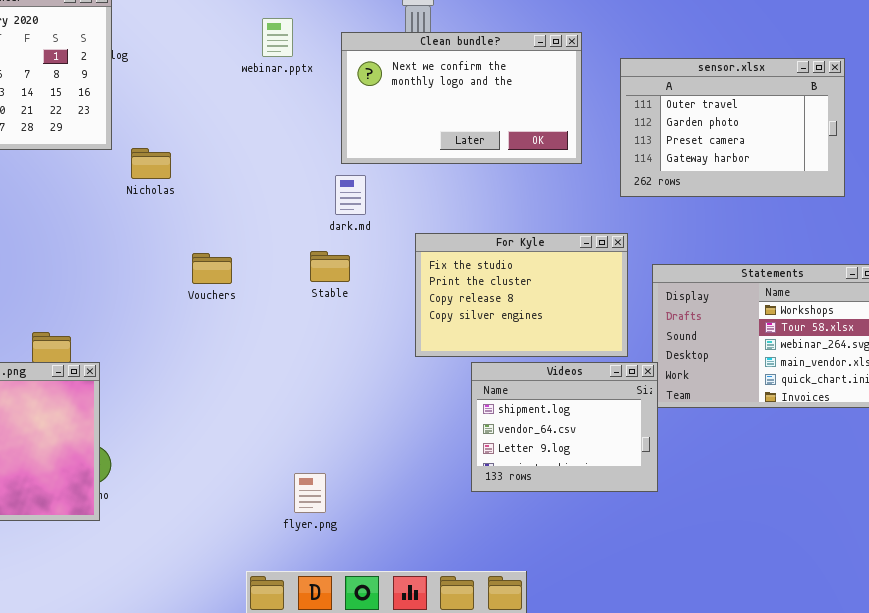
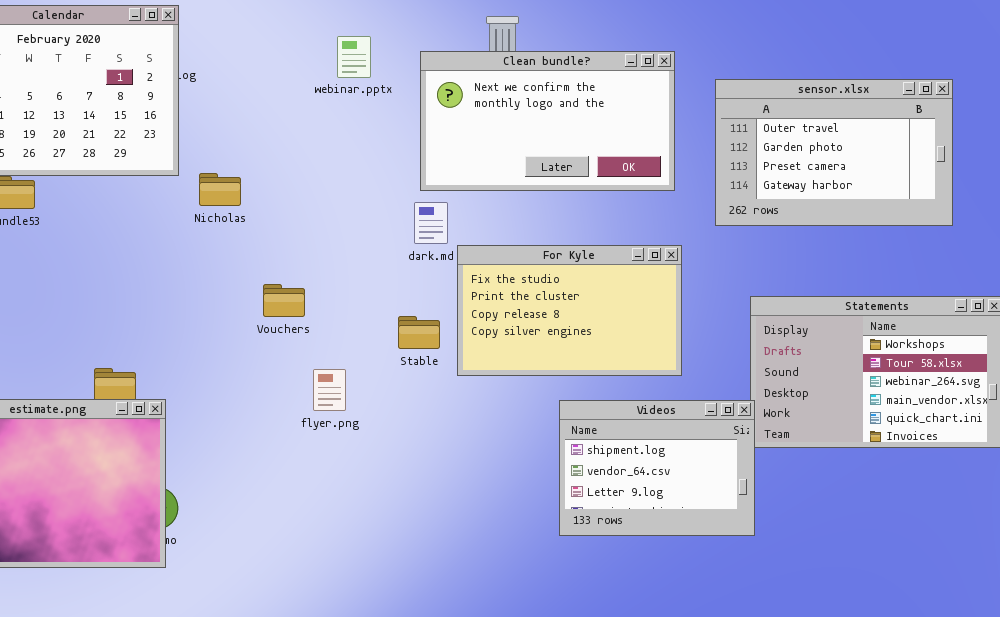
For Kyle: [415,233,628,357] -> [457,245,682,376], moved
Stable: [310,251,350,282] -> [398,316,440,349], moved
flyer.png: [294,473,326,513] -> [313,369,346,411], moved

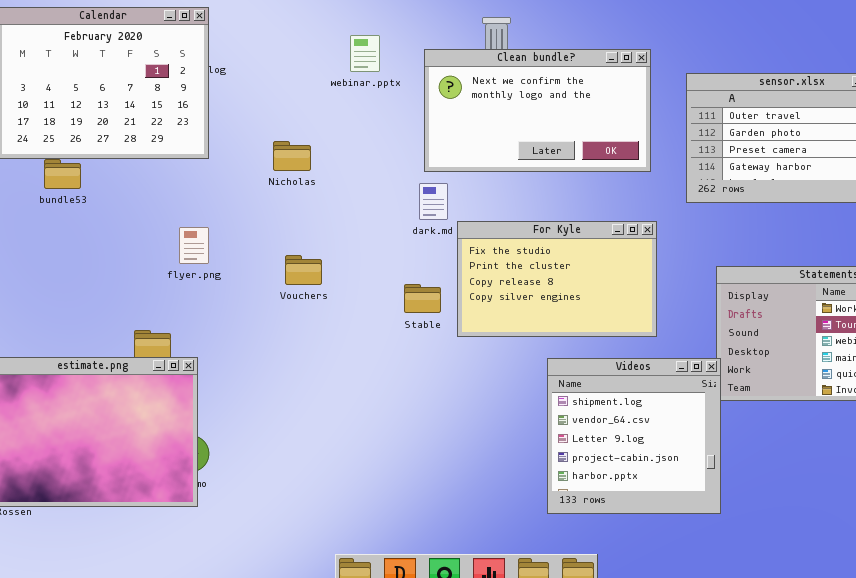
Nicholas: [199,173,241,206] -> [273,141,311,171], moved
flyer.png: [313,369,346,411] -> [179,227,209,264], moved
Videos: [559,400,755,536] -> [547,358,721,514], resized

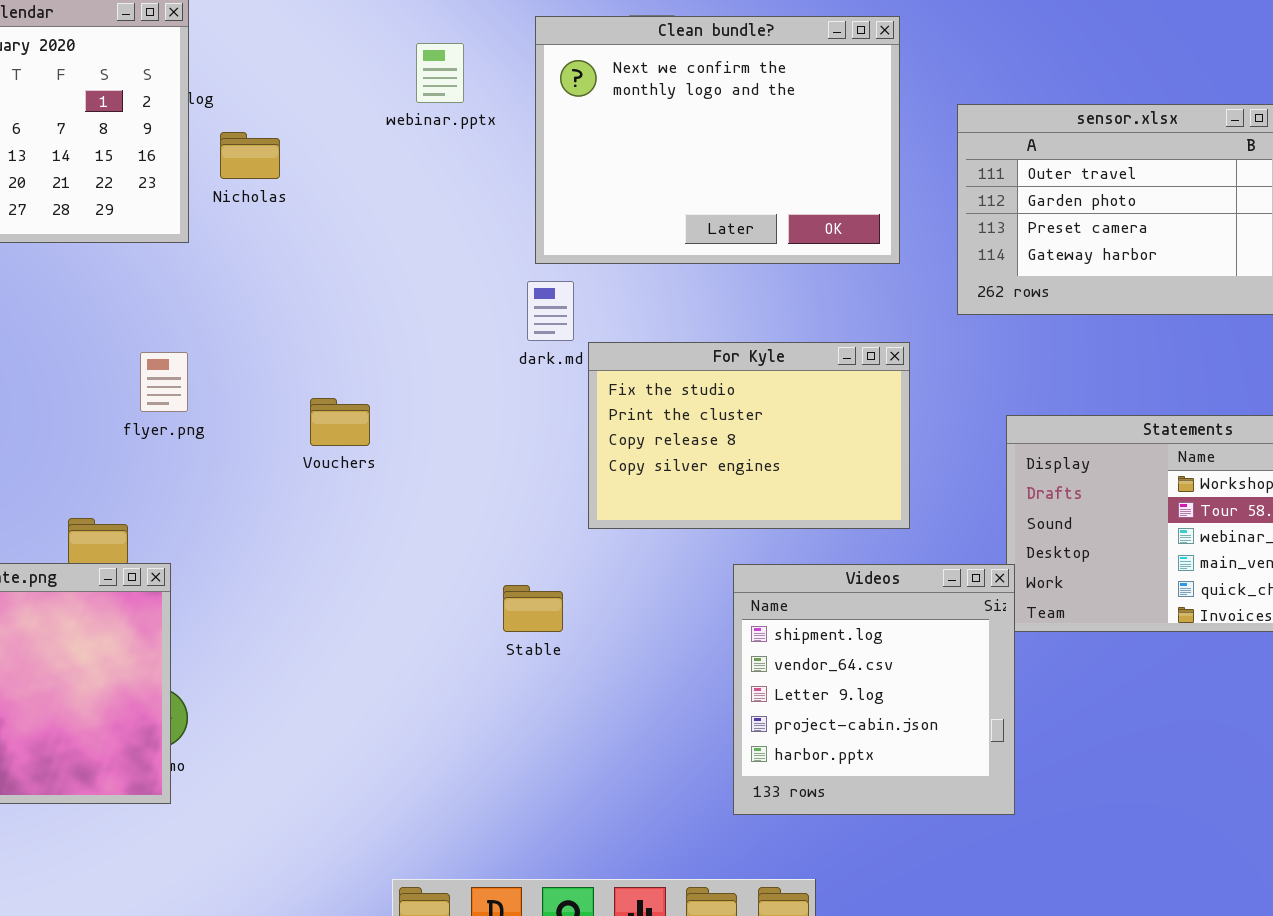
Clean bundle?: [424,49,651,172] -> [535,16,900,264], resized
Nicholas: [273,141,311,171] -> [220,132,280,179], moved
Stable: [404,284,441,313] -> [503,585,563,632], moved

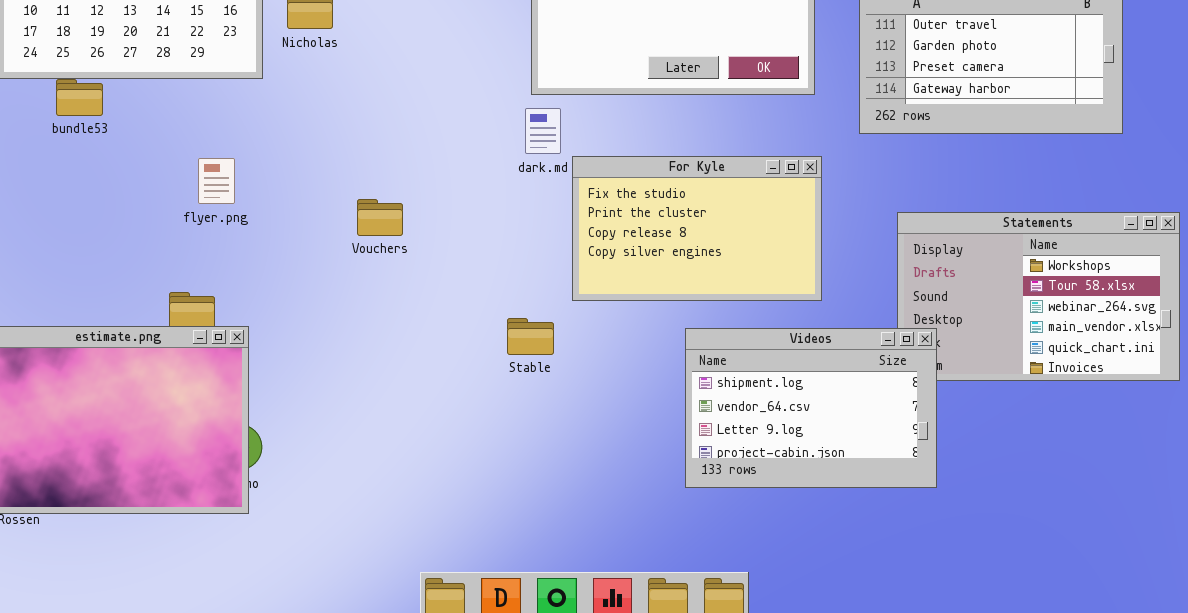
flyer.png: [140,352,188,412] -> [198,158,235,204], moved
Videos: [733,564,1015,815] -> [685,328,937,488], resized
Stable: [503,585,563,632] -> [507,318,554,355], moved

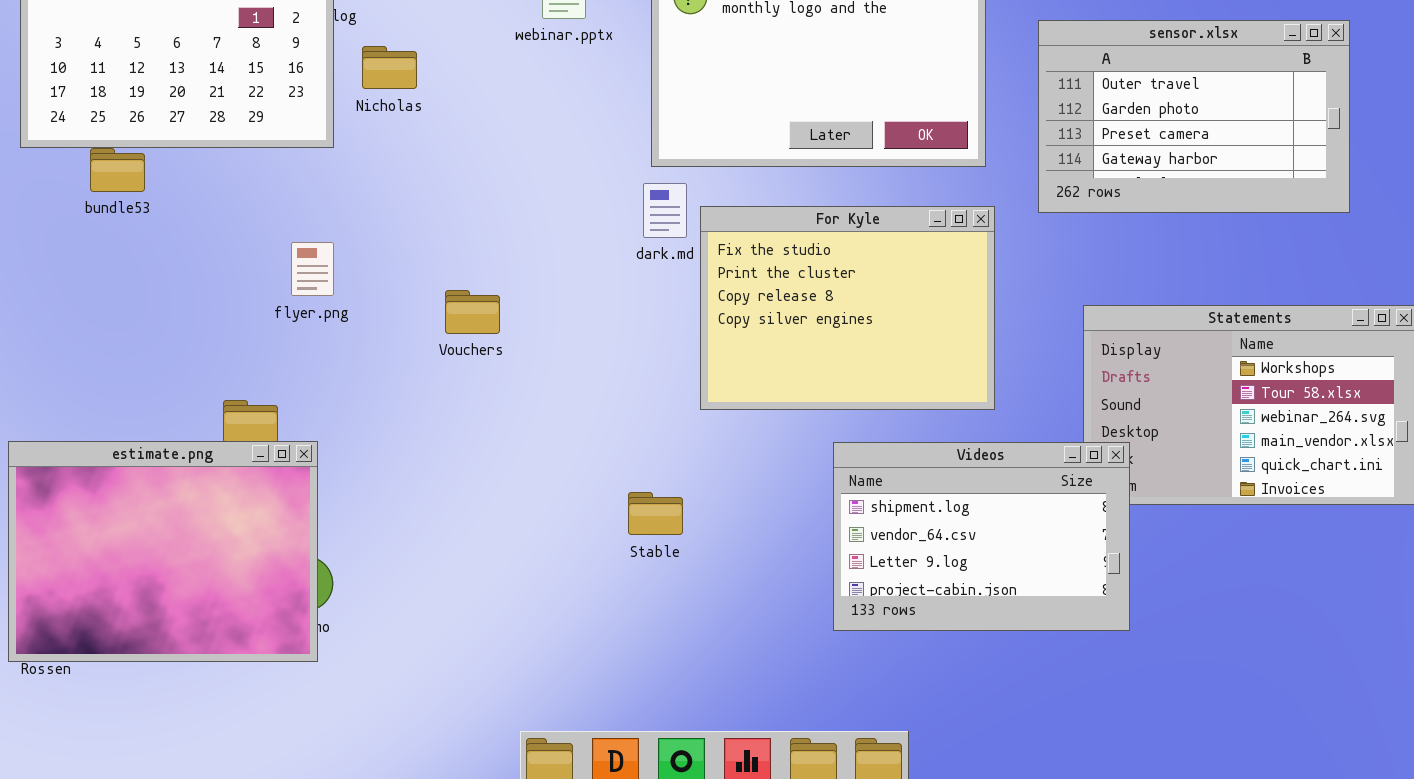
For Kyle: [572,156,822,301] -> [700,206,995,410], resized
flyer.png: [198,158,235,204] -> [291,242,334,296], moved
Stable: [507,318,554,355] -> [628,492,683,535], moved

